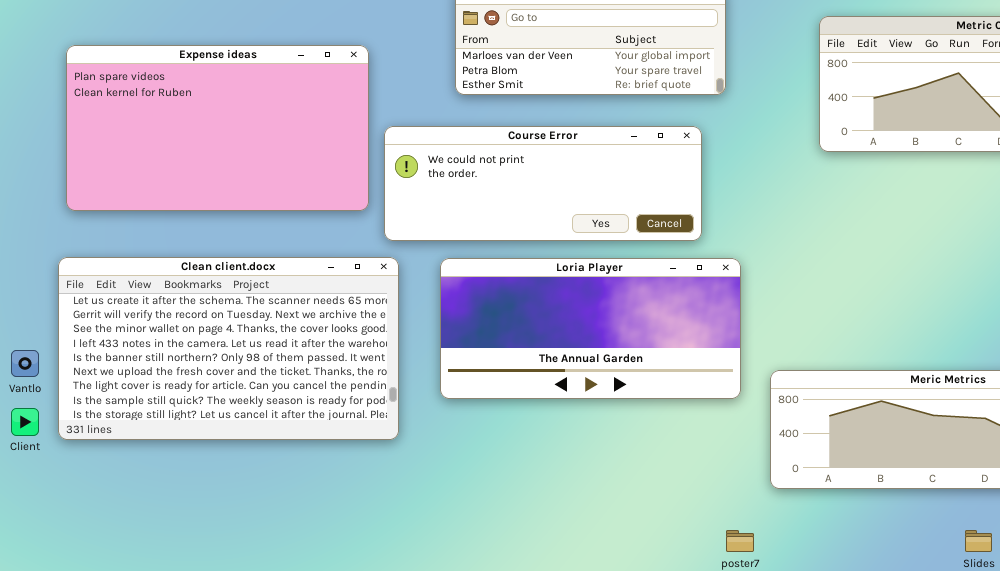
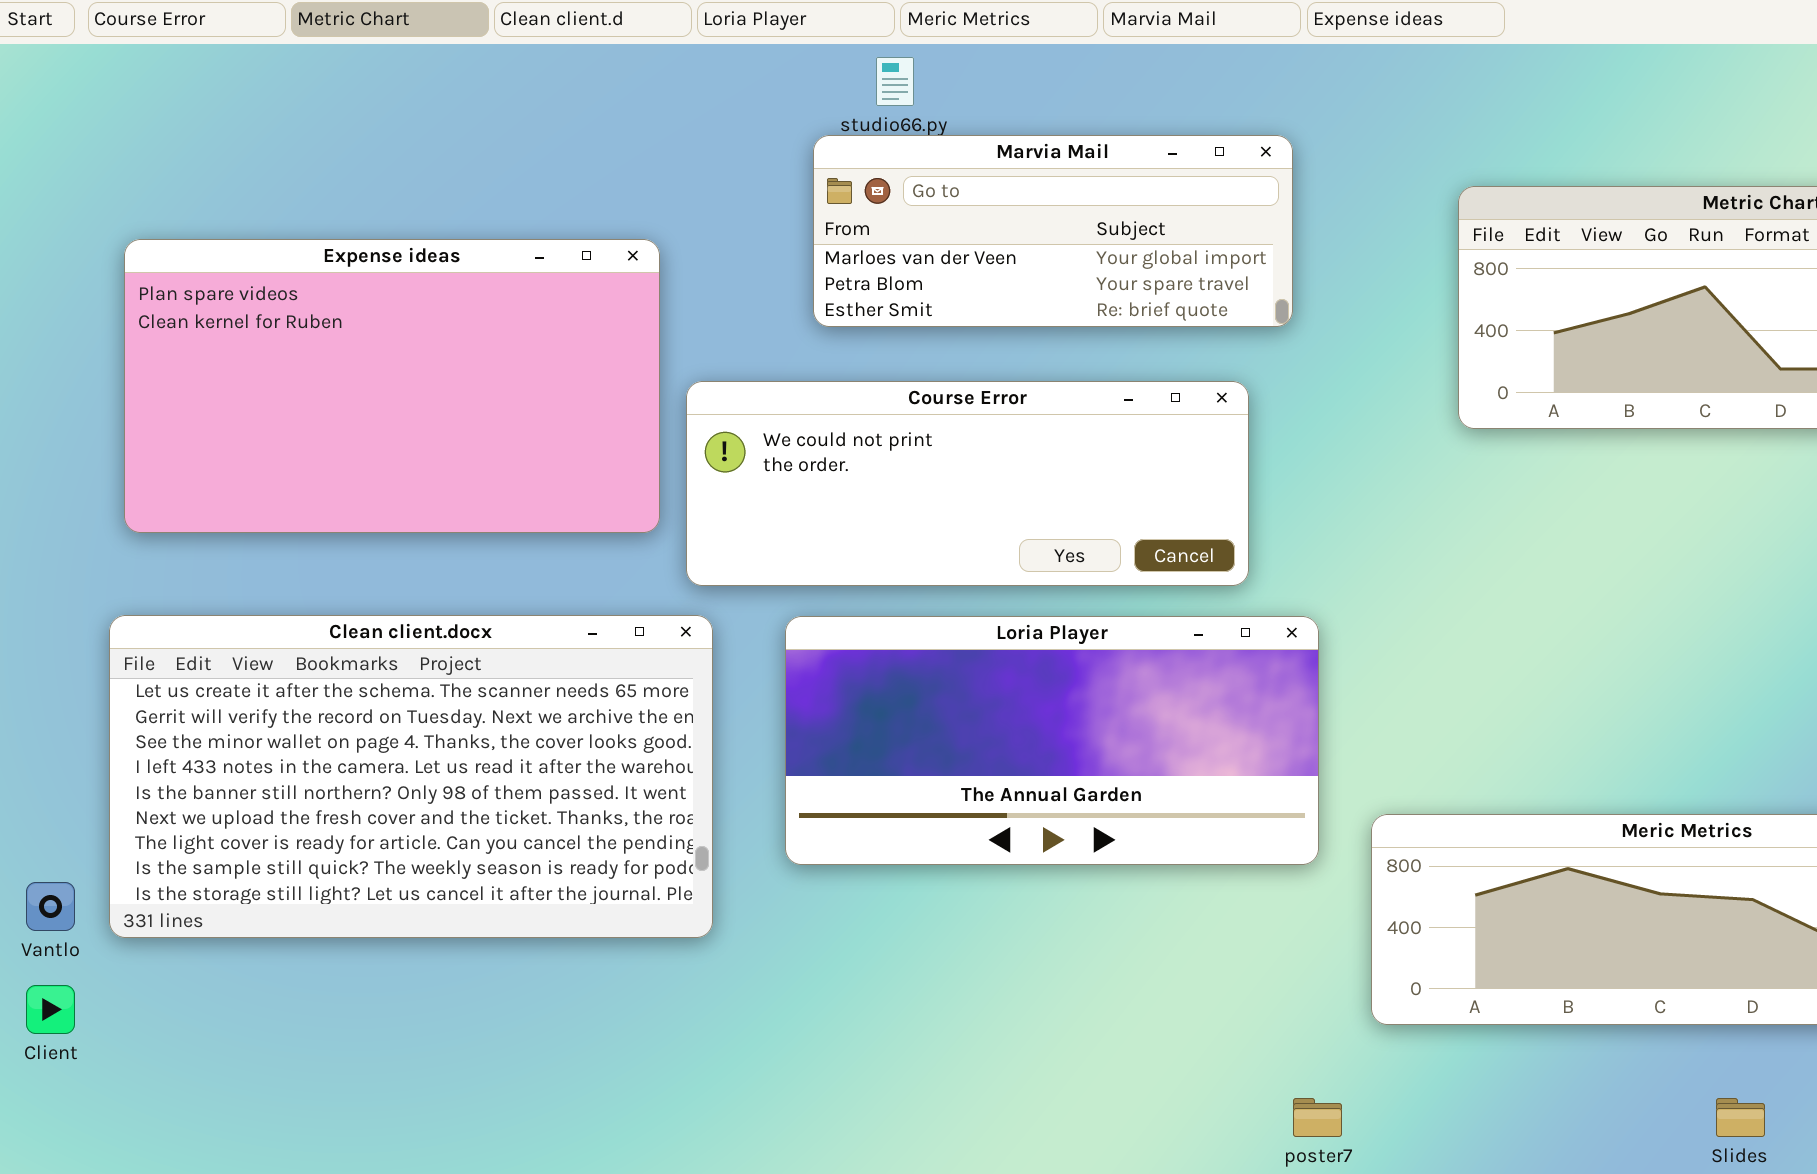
Vantlo: [11,350,39,377] -> [26,882,75,931], moved
Client: [11,408,39,436] -> [26,985,75,1034], moved

